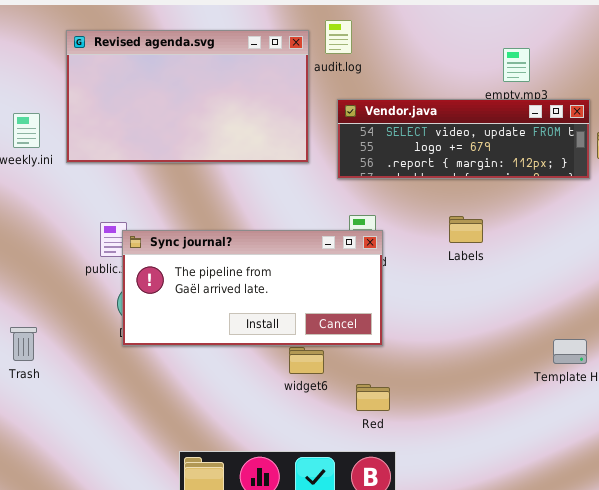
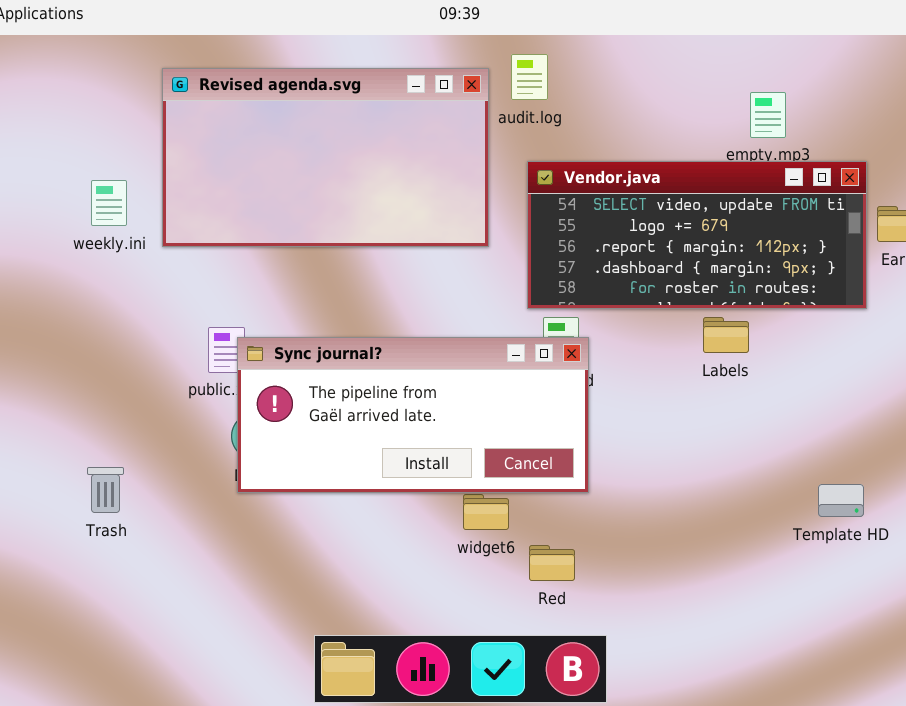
Vendor.java: [337,99,590,179] -> [527,161,867,309], resized
Labels: [449,216,483,243] -> [703,317,749,353], moved
Red: [356,384,390,411] -> [529,545,575,581], moved

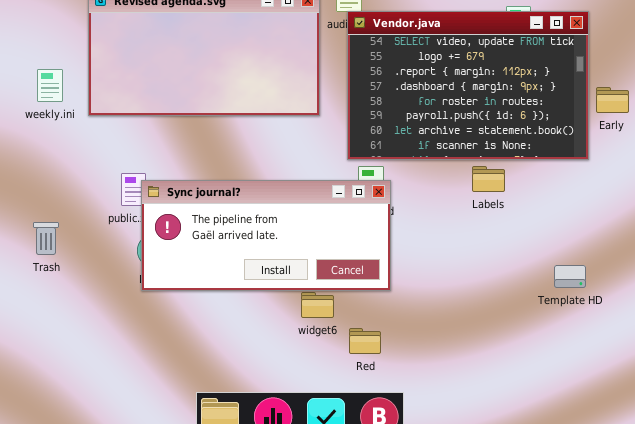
Vendor.java: [527,161,867,309] -> [347,11,589,160], resized
Trash: [87,467,124,513] -> [33,222,59,255], moved
Template HD: [818,484,864,517] -> [554,265,586,288], moved

